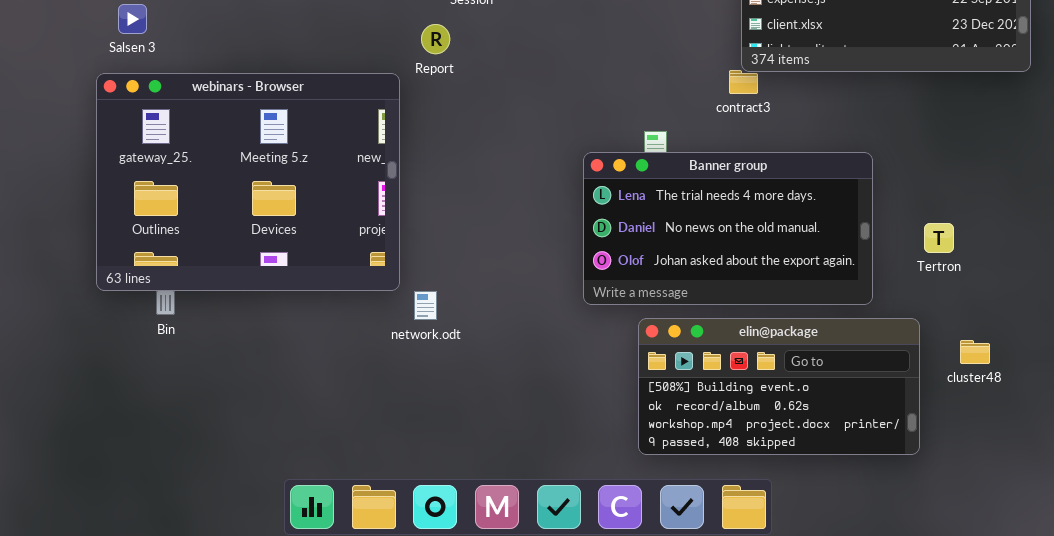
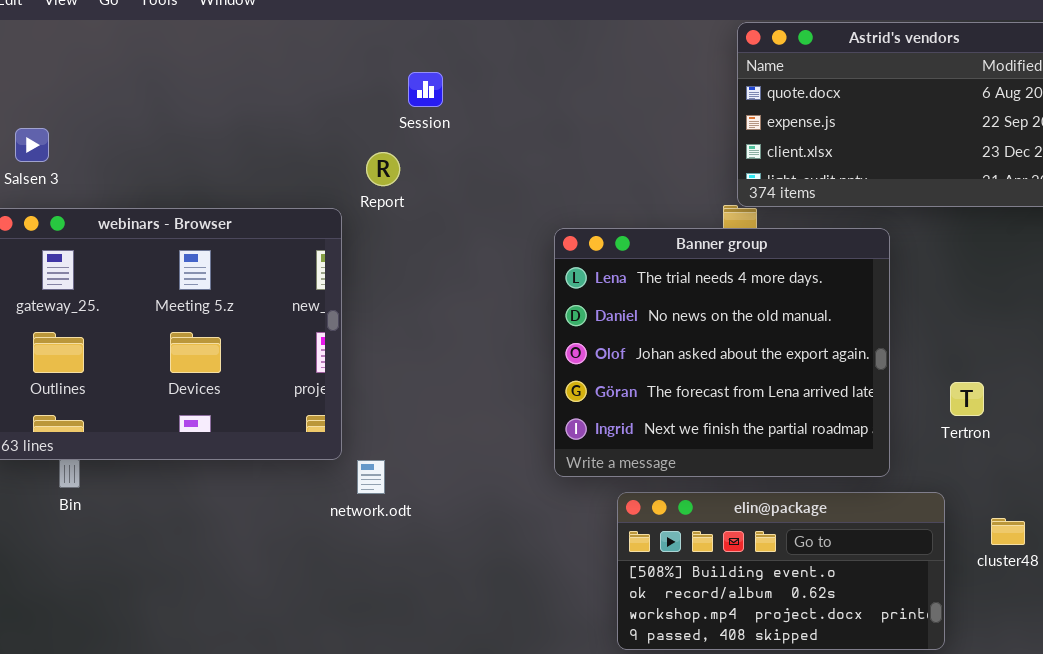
Banner group: [583,152,873,305] -> [554,228,890,477], resized

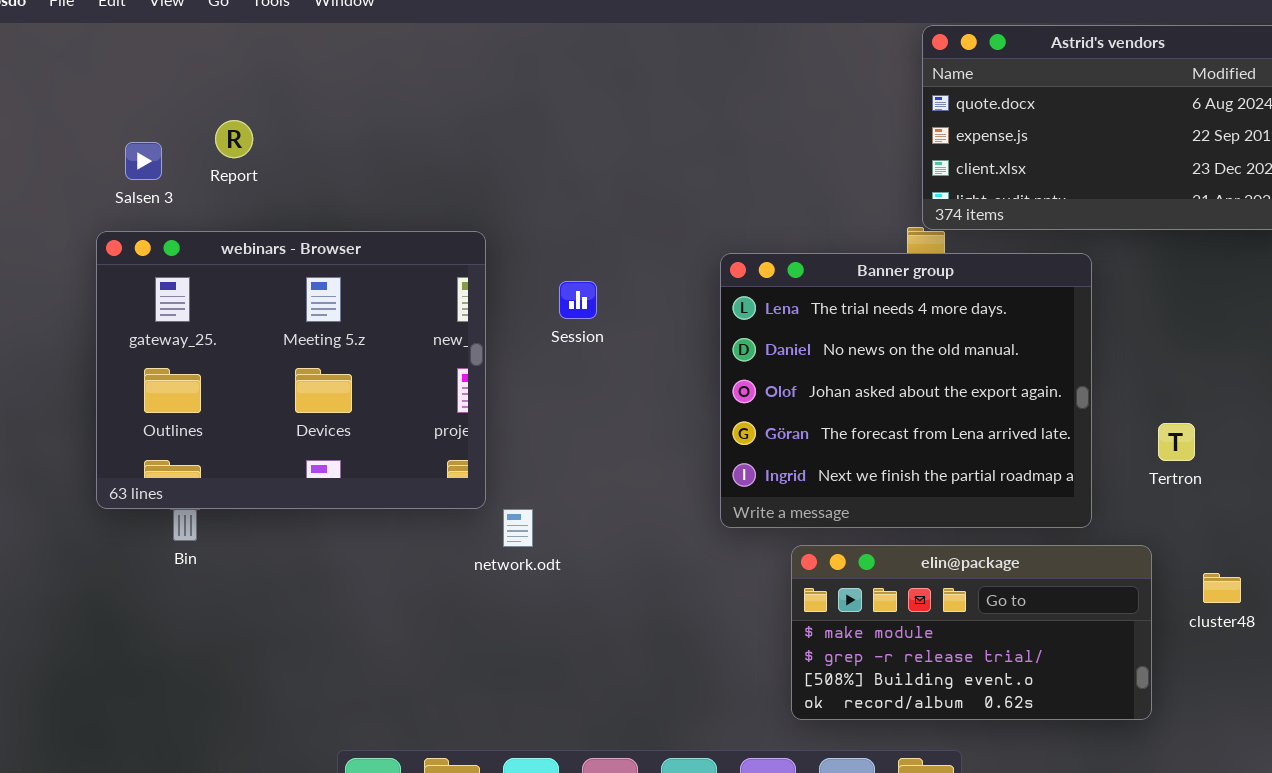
Session: [408,72,443,107] -> [559,281,597,319], moved
Report: [366,152,400,186] -> [215,120,253,158], moved
elin@package: [617,492,945,650] -> [791,545,1152,720], scrolled up 2 rows

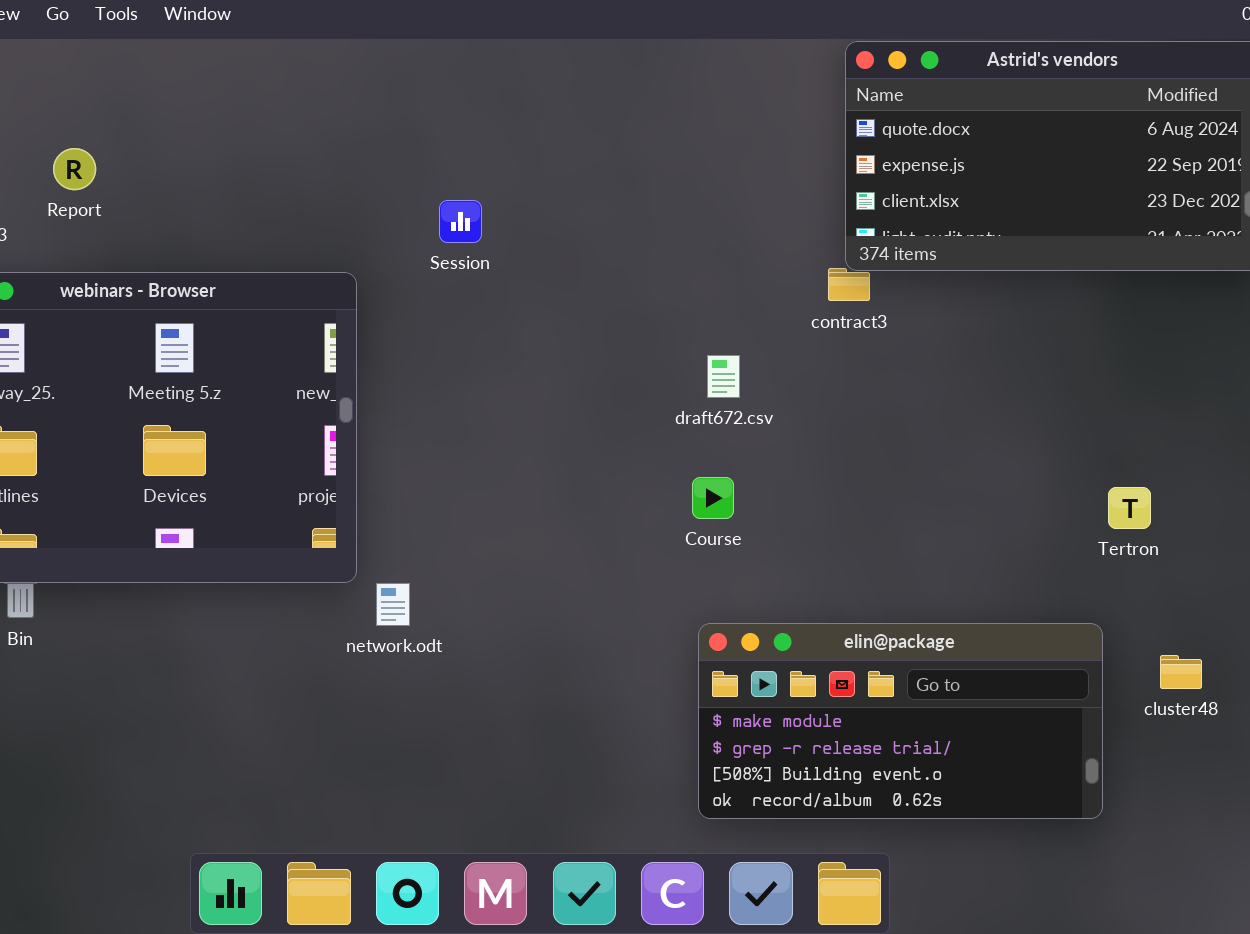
Banner group: [720,253,1092,528] -> none, closed
Session: [559,281,597,319] -> [439,200,482,243], moved

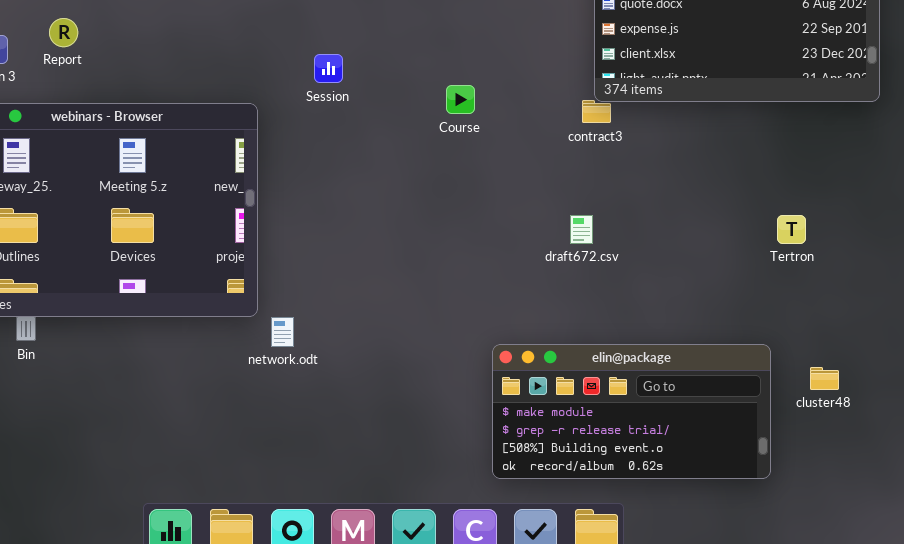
draft672.csv: [707,355,740,398] -> [570,215,593,244], moved
Course: [692,477,734,519] -> [446,85,475,114], moved
Tertron: [1108,487,1151,529] -> [777,215,806,244], moved

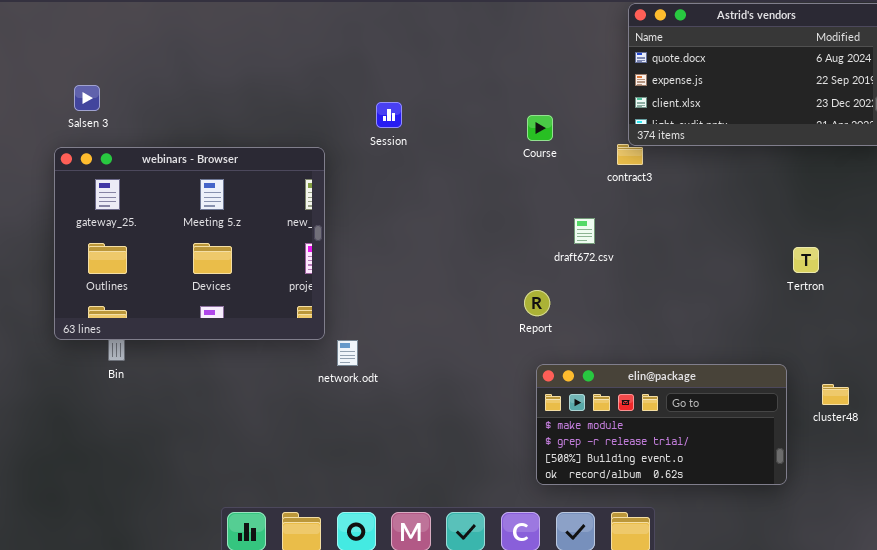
Report: [49,18,78,47] -> [524,290,550,316], moved
Course: [446,85,475,114] -> [527,115,553,141], moved
draft672.csv: [570,215,593,244] -> [574,218,595,244], moved

